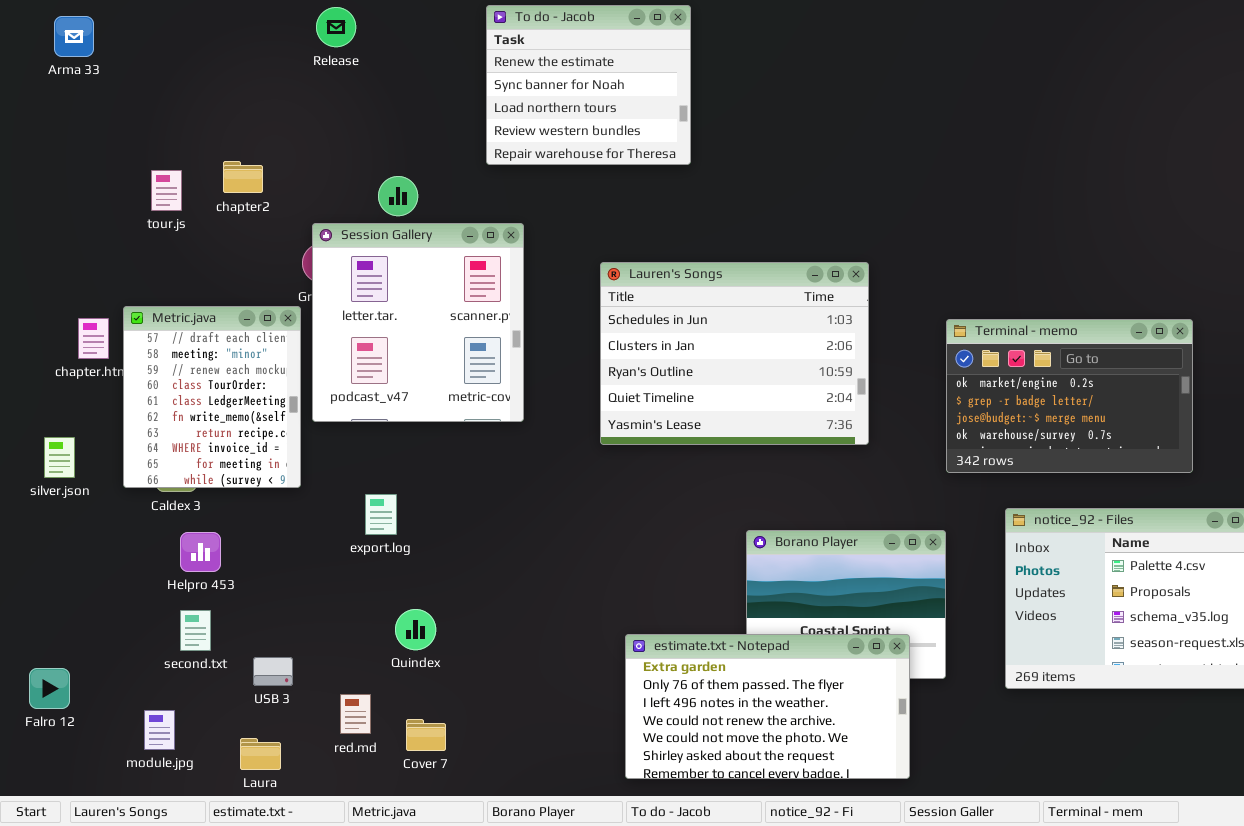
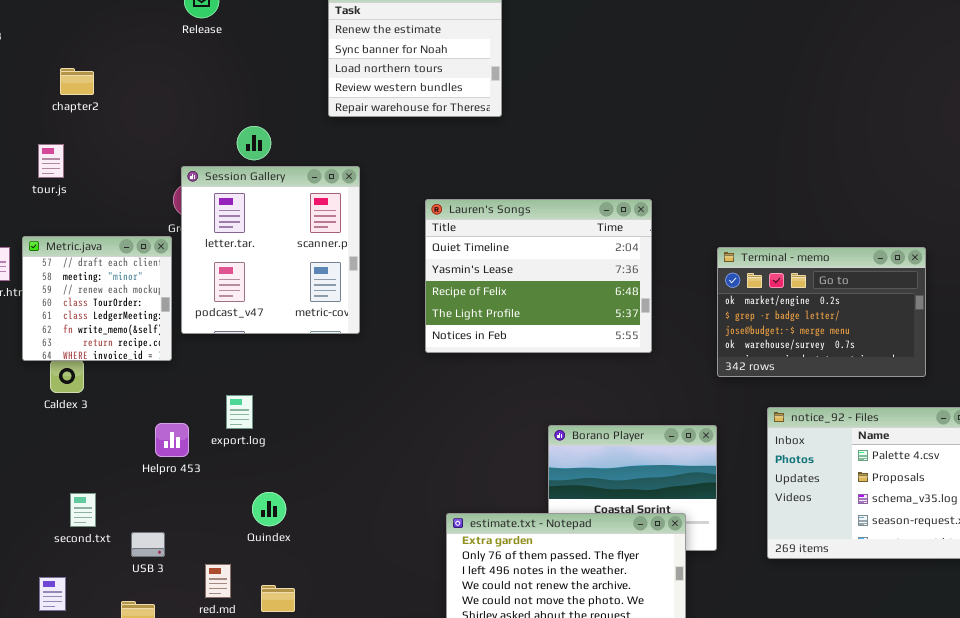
chapter2: [223,161,263,193] -> [60,68,94,95], moved
tour.js: [151,170,182,211] -> [38,144,64,178], moved
Lauren's Songs: [600,262,869,445] -> [425,199,652,353], scrolled down 3 rows
Metric.java: [123,306,301,488] -> [22,236,172,361], resized
Helpro 453: [180,532,221,572] -> [155,423,189,457], moved

